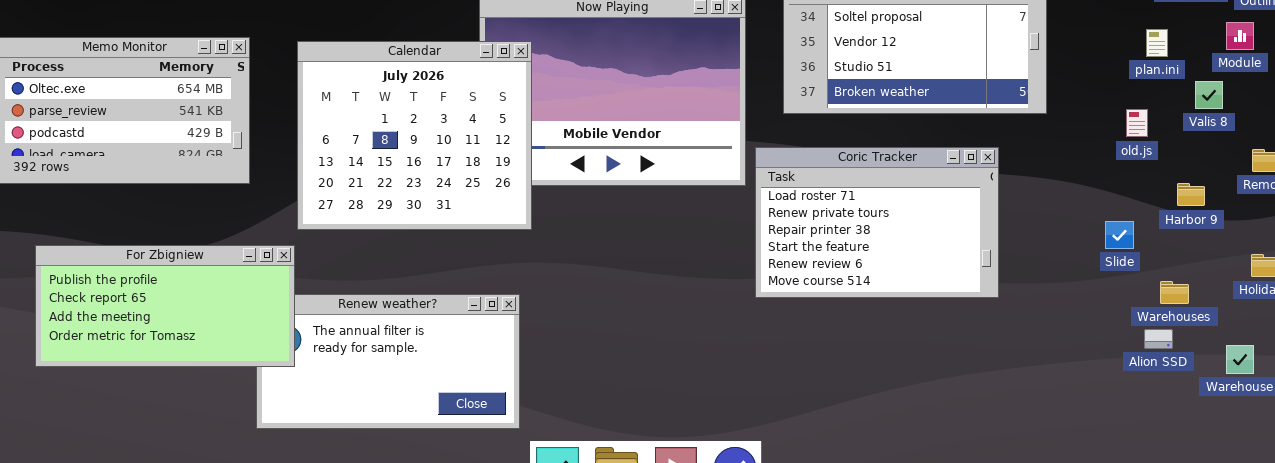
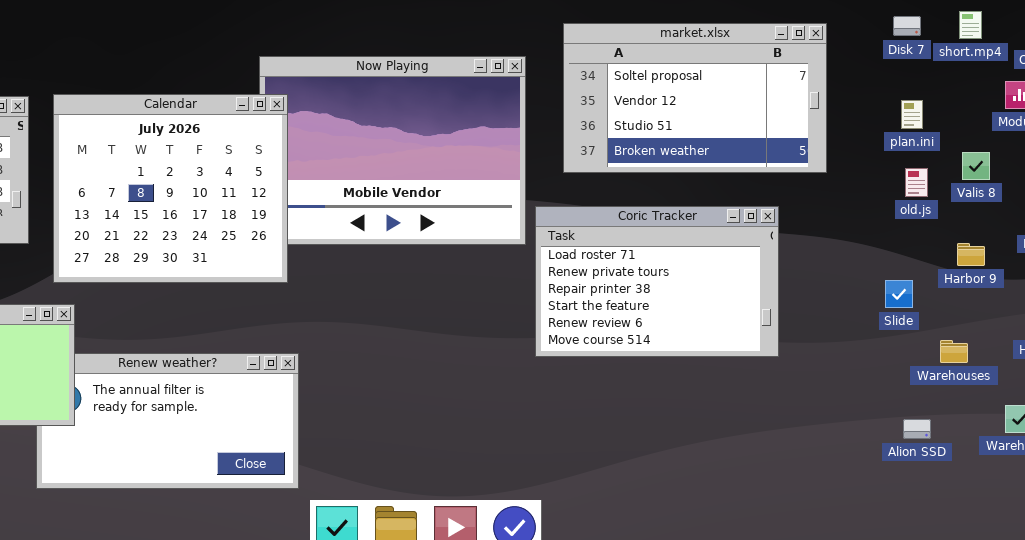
plan.ini: [1146,29,1168,57] -> [901,100,923,129], moved
Calendar: [297,41,532,230] -> [53,94,288,283], moved
Valis 8: [1195,81,1223,109] -> [962,152,990,180], moved
Alion SSD: [1144,329,1173,349] -> [903,419,931,439], moved

